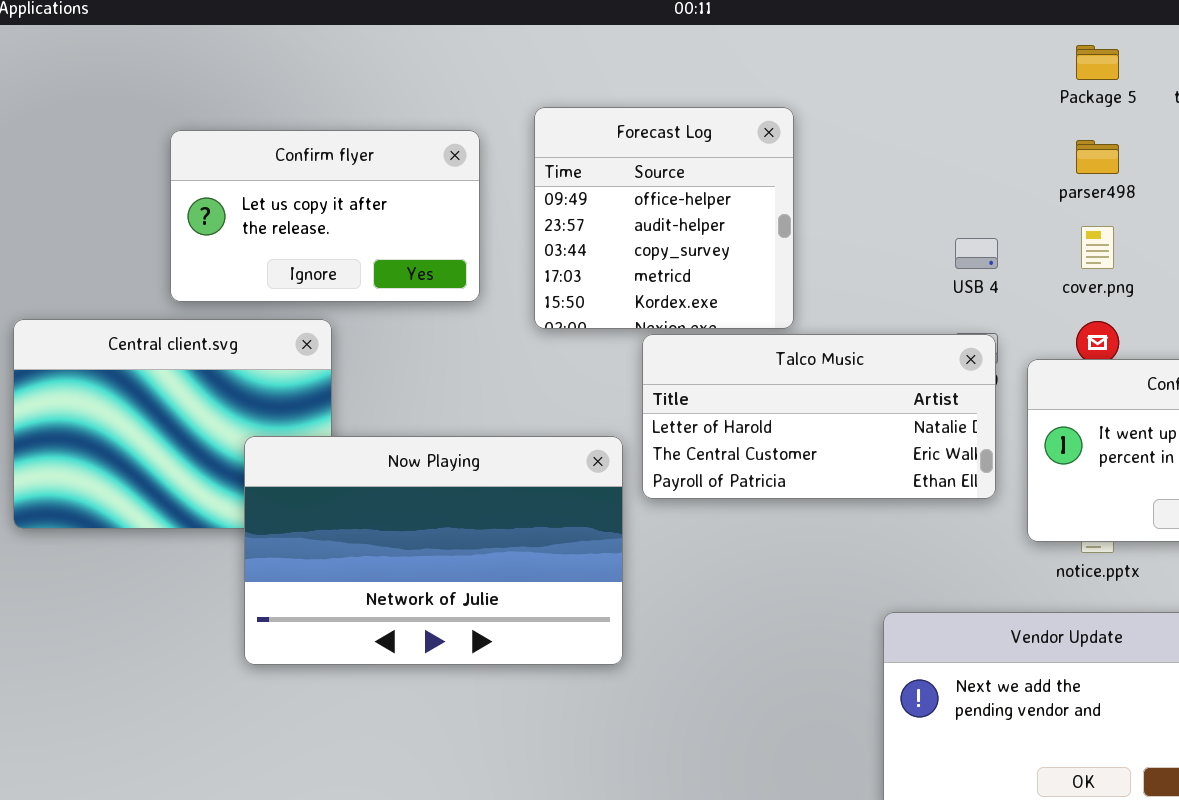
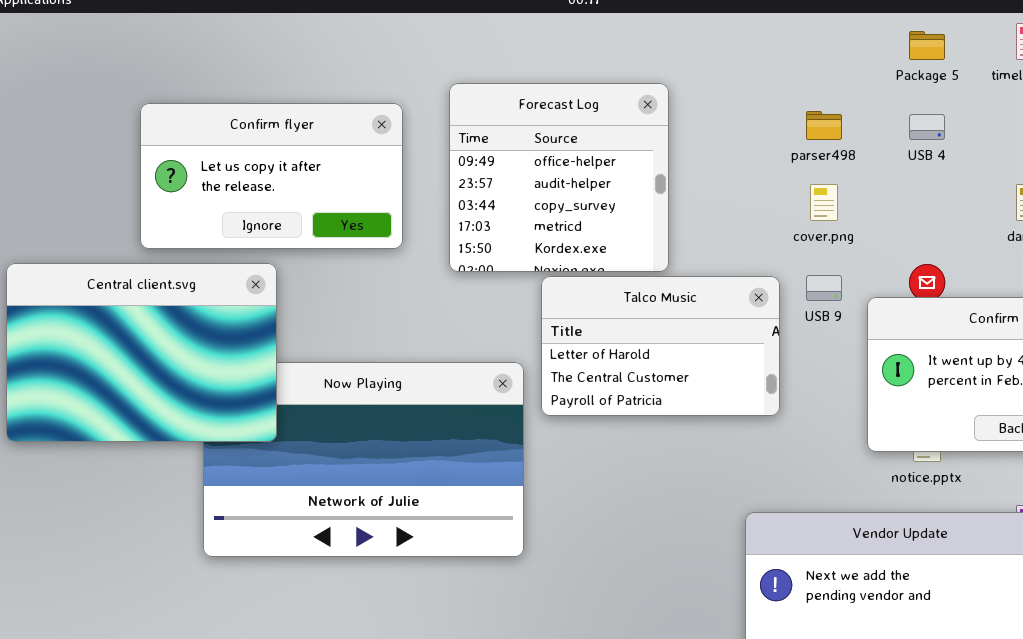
parser498: [1076,140,1119,174] -> [806,111,842,140], moved
cover.png: [1081,226,1114,269] -> [810,184,838,221], moved
USB 4: [955,238,998,269] -> [909,114,945,140], moved
Central client.svg: [13,319,332,529] -> [6,263,277,442], raised
Talco Music: [642,334,996,499] -> [541,276,780,416], resized

